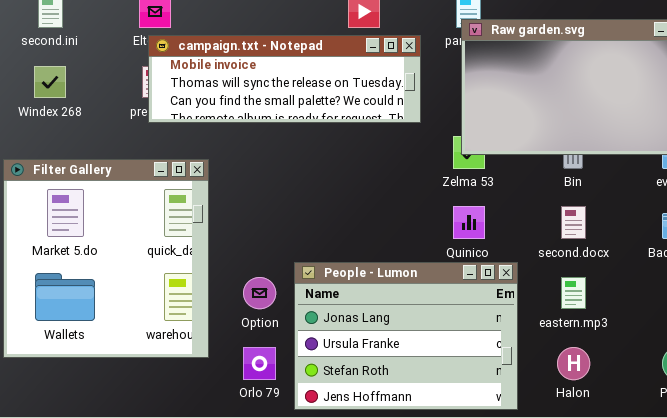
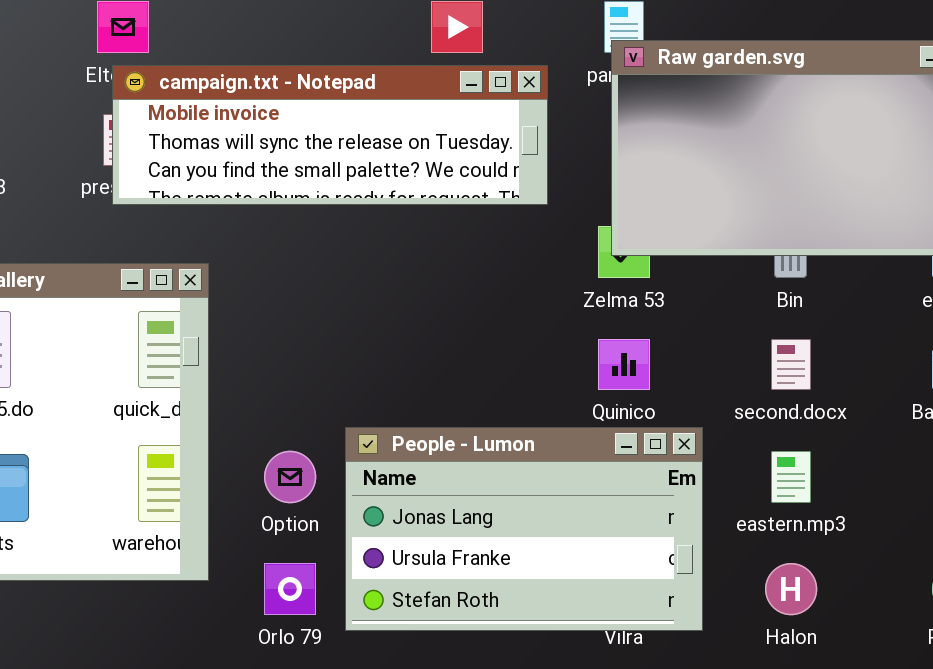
People - Lumon: [294,262,518,410] -> [345,427,703,631], resized

